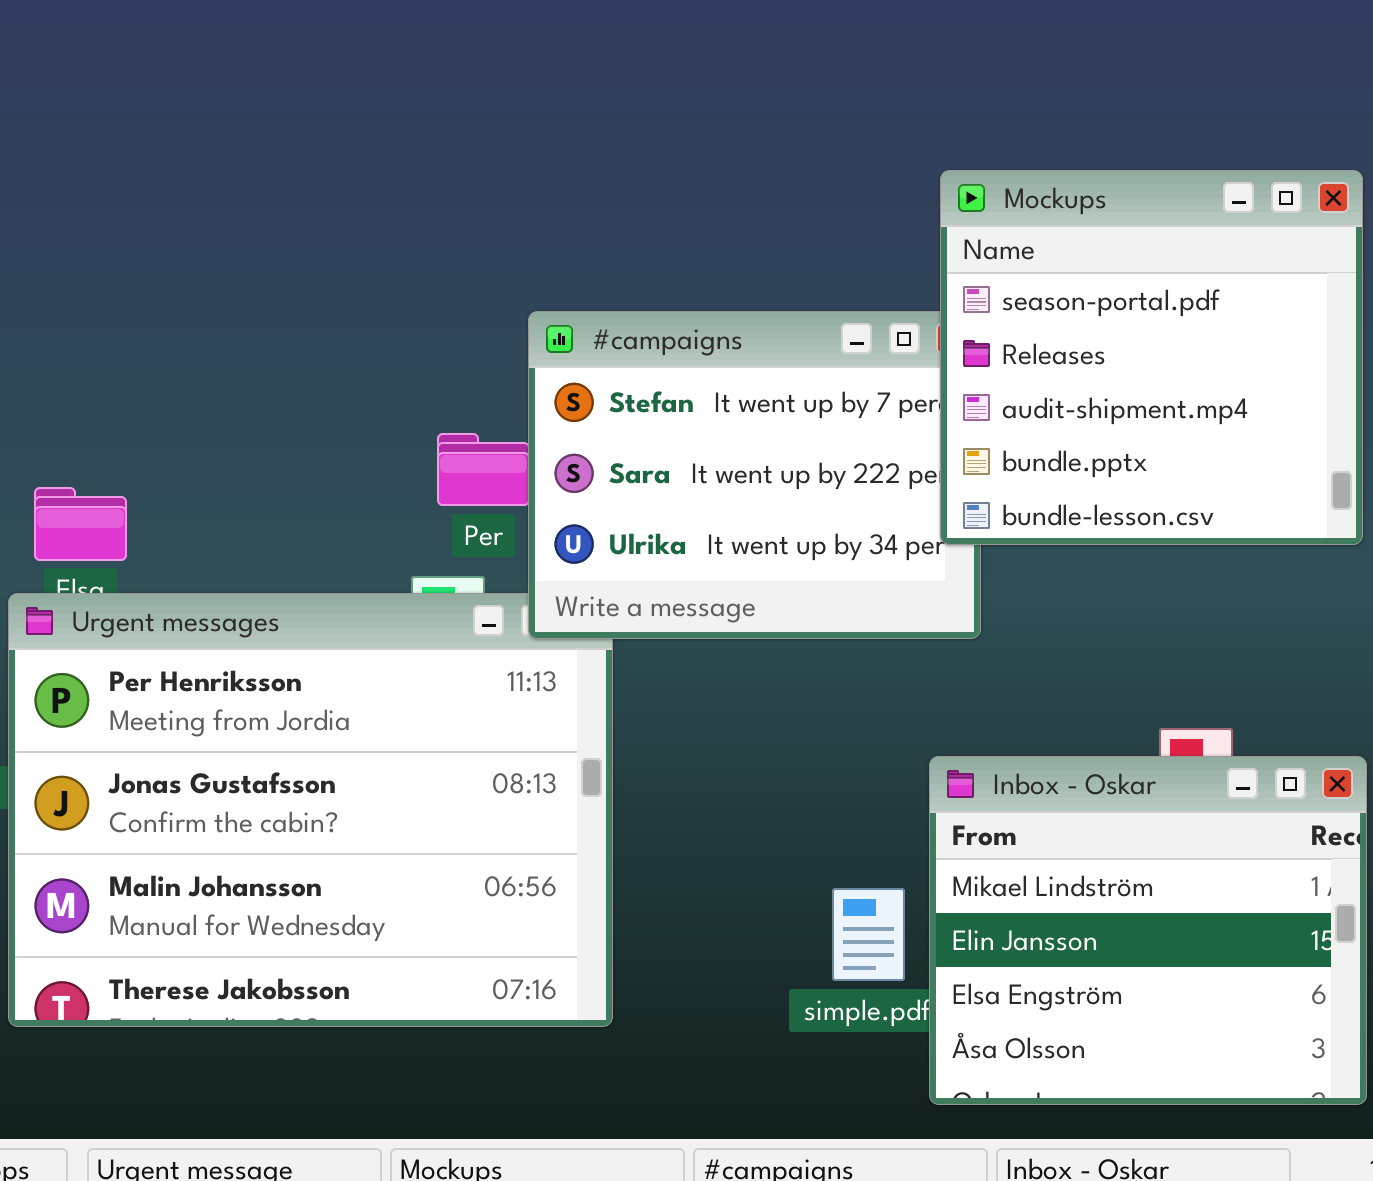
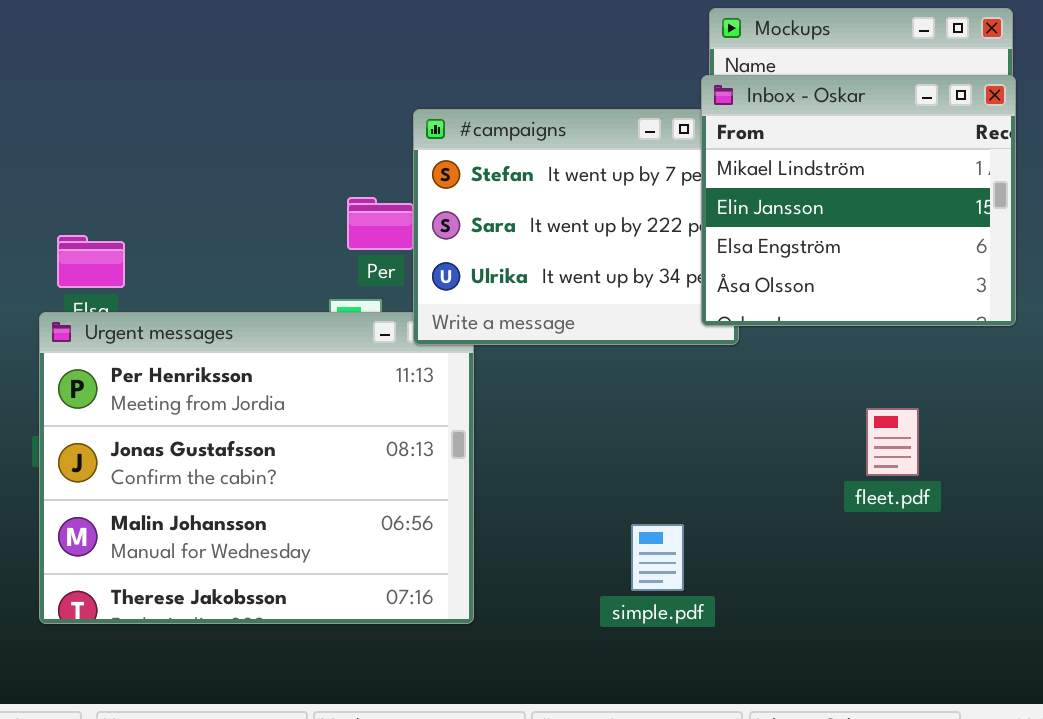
Inbox - Oskar: [929,756,1367,1105] -> [701,75,1016,326], moved

